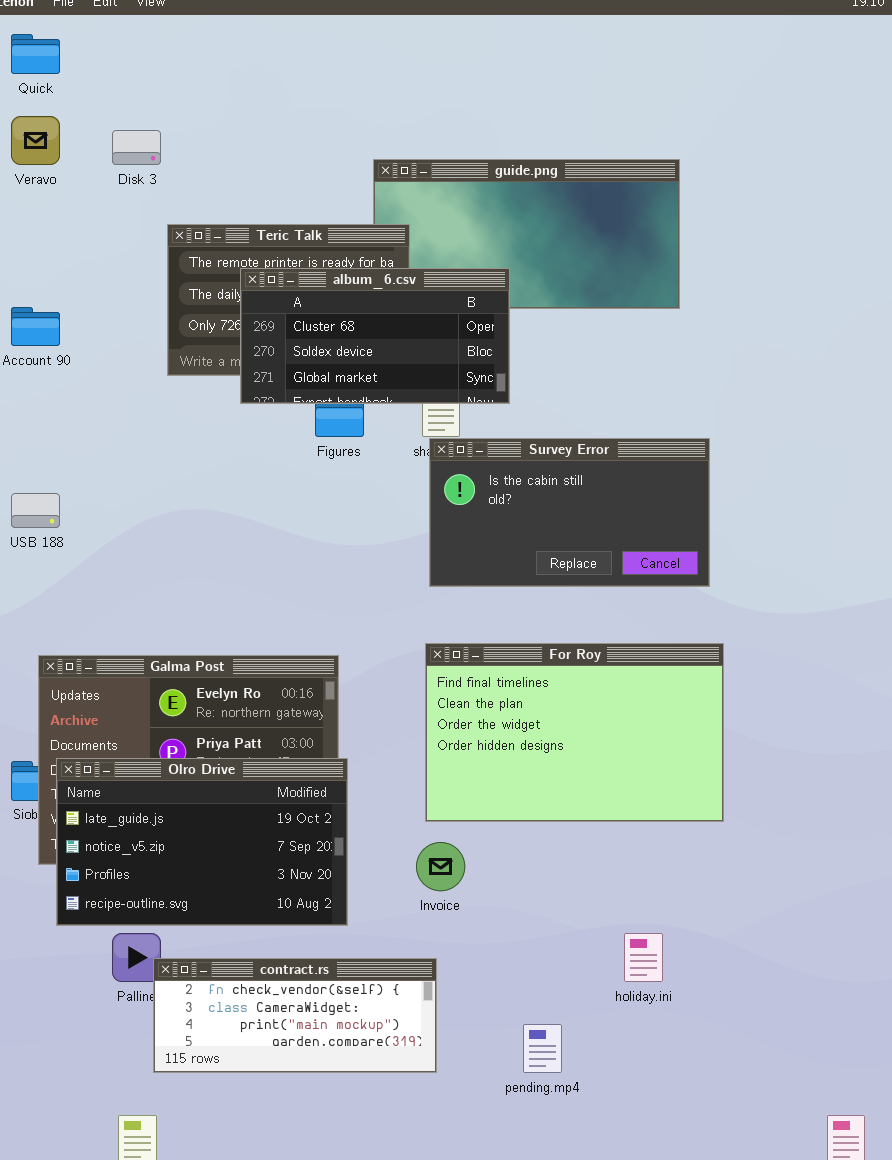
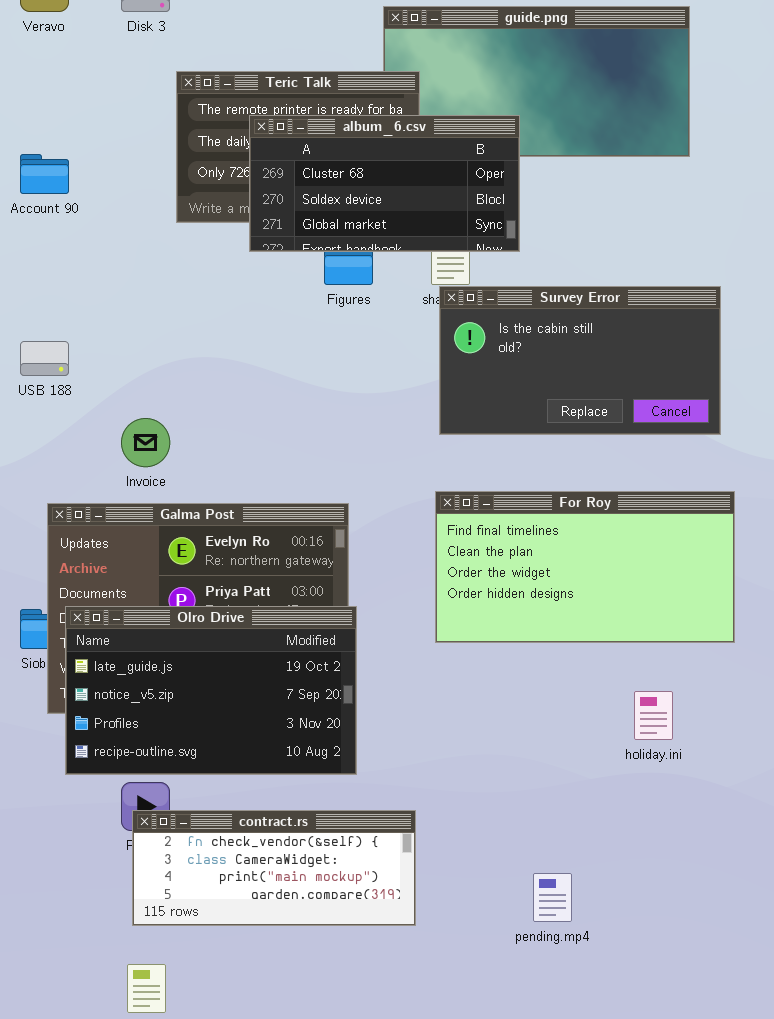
For Roy: [425,643,724,822] -> [435,491,735,643], resized
Invoice: [416,842,465,891] -> [121,418,170,467], moved
holiday.ini: [624,933,663,982] -> [634,691,673,740], moved
contract.rs: [153,958,437,1073] -> [132,810,416,926], moved

